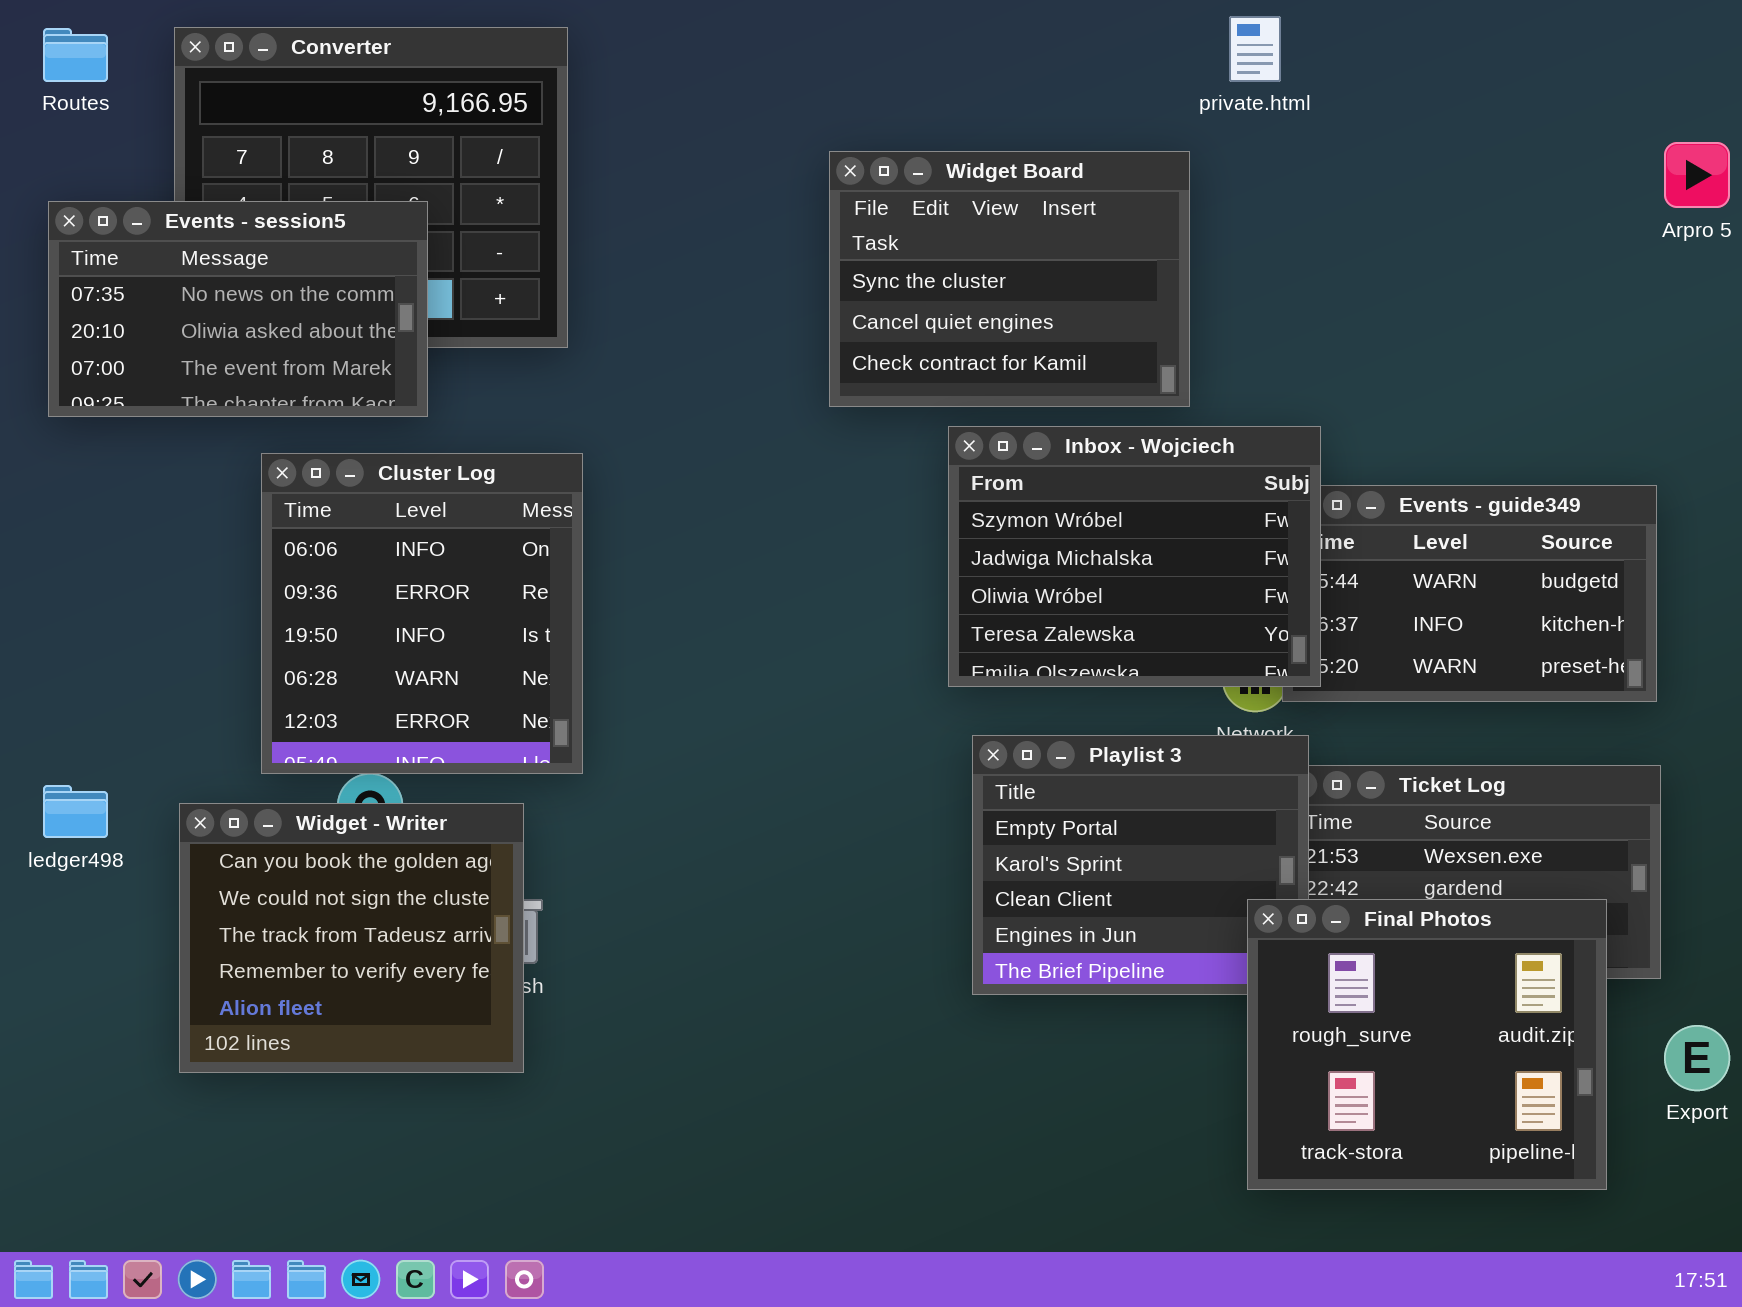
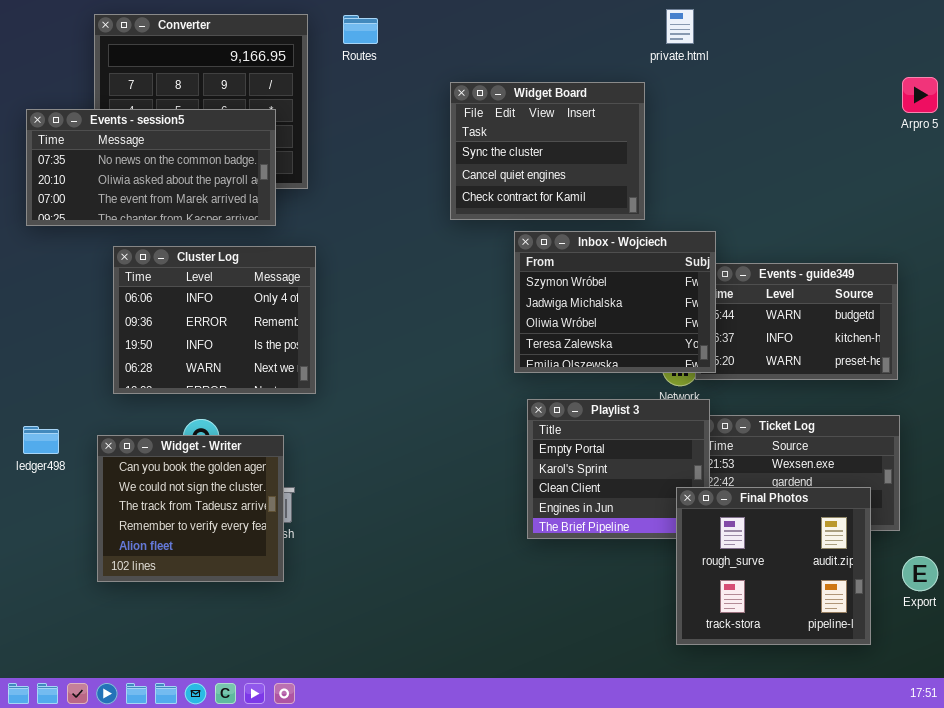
Routes: [43,28,108,82] -> [343,15,378,44], moved
Events - session5: [48,201,428,417] -> [26,109,276,226], resized
Cluster Log: [261,453,583,774] -> [113,246,316,394], resized

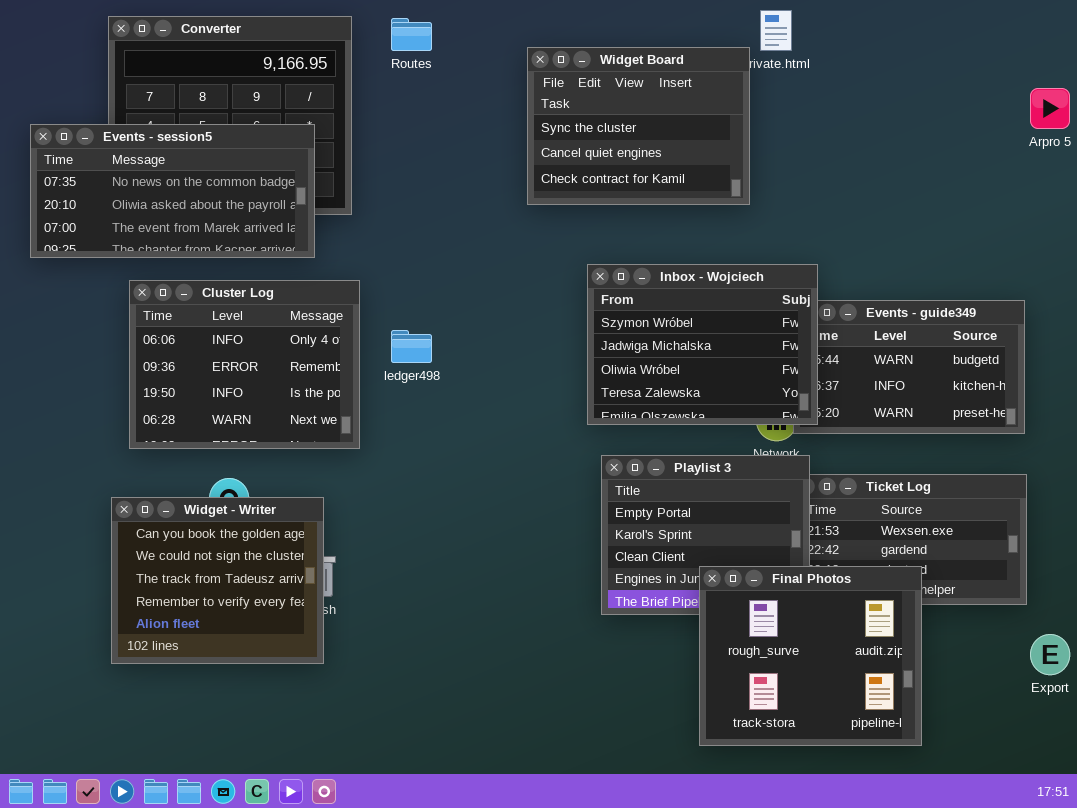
Widget Board: [450,82,645,220] -> [527,47,750,205], moved
ledger498: [23,426,59,454] -> [391,330,432,363], moved
Final Photos: [676,487,871,645] -> [699,566,922,746], moved

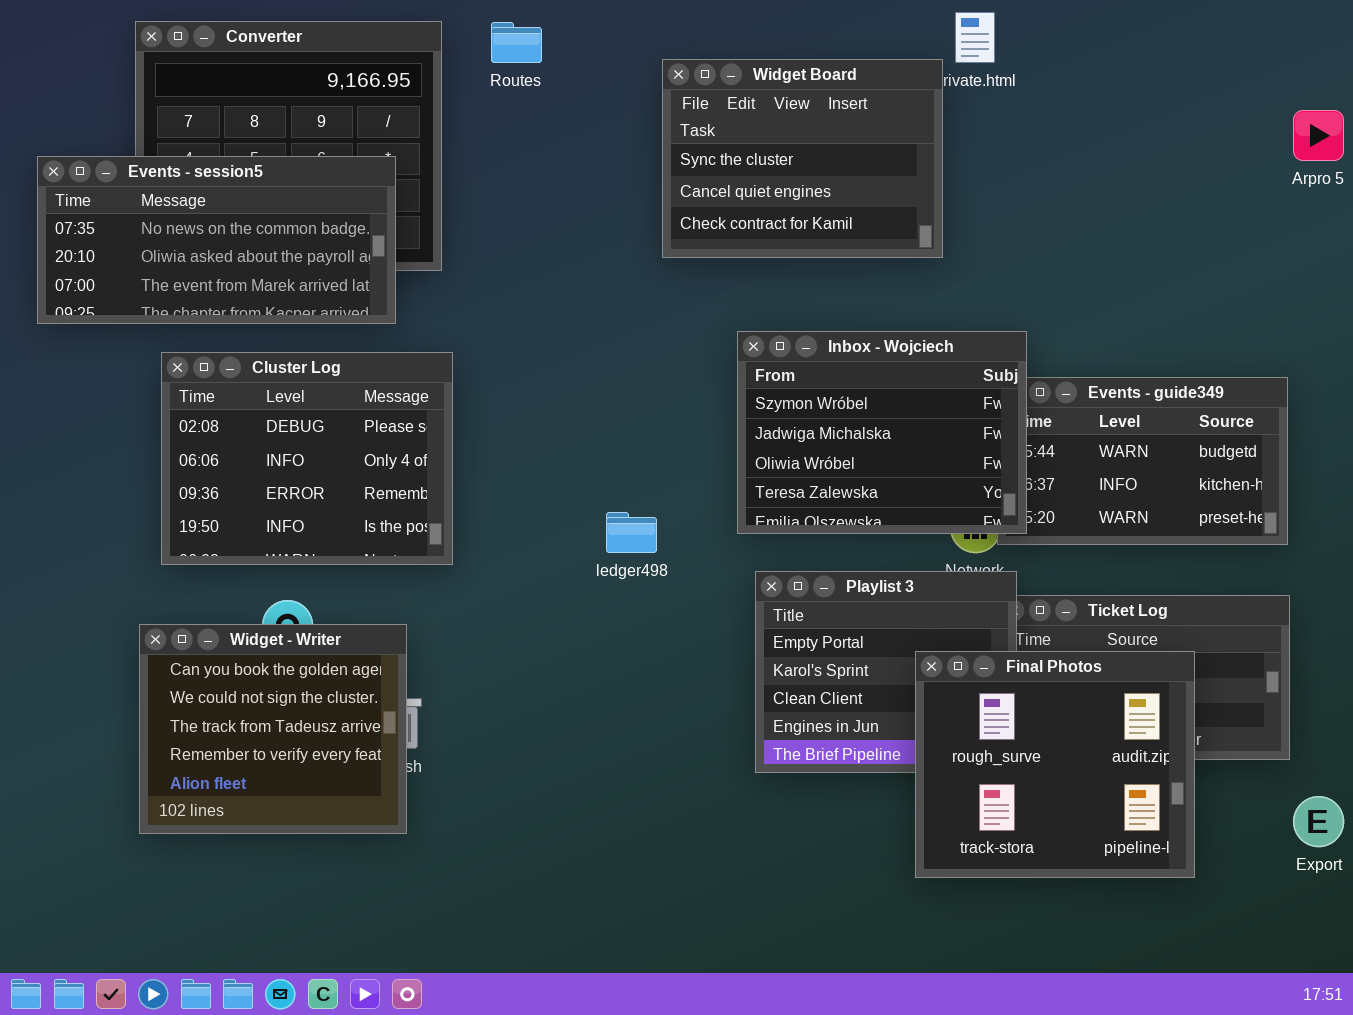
Cluster Log: [129,280,360,449] -> [161,352,453,565], scrolled up 1 row
ledger498: [391,330,432,363] -> [606,512,657,553], moved
Final Photos: [699,566,922,746] -> [915,651,1195,878], moved

